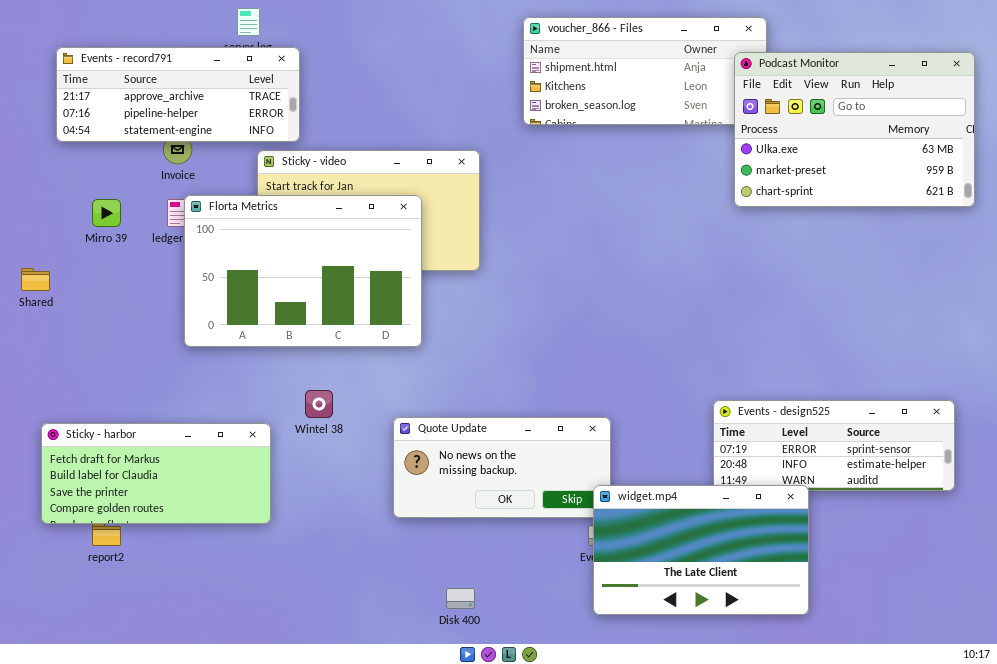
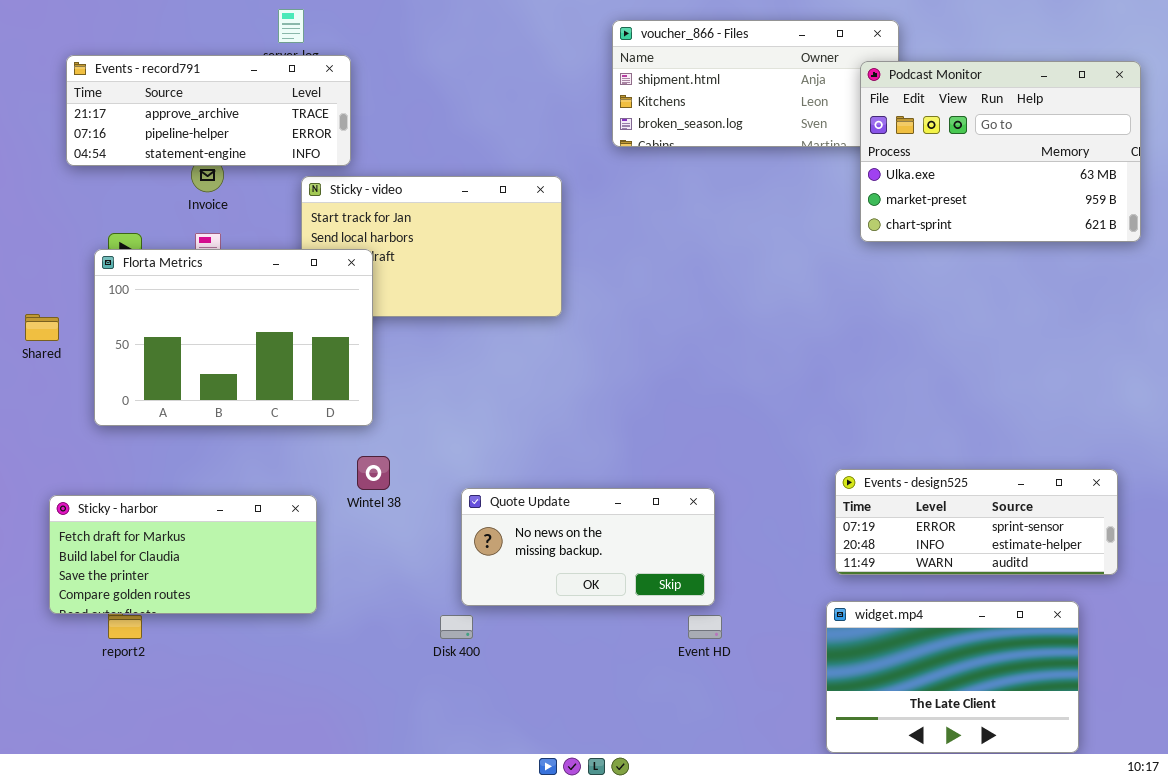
Florta Metrics: [184,195,422,347] -> [94,249,373,426], moved
widget.mp4: [593,485,809,615] -> [826,601,1079,753], moved
Disk 400: [446,588,475,609] -> [440,615,473,639], moved

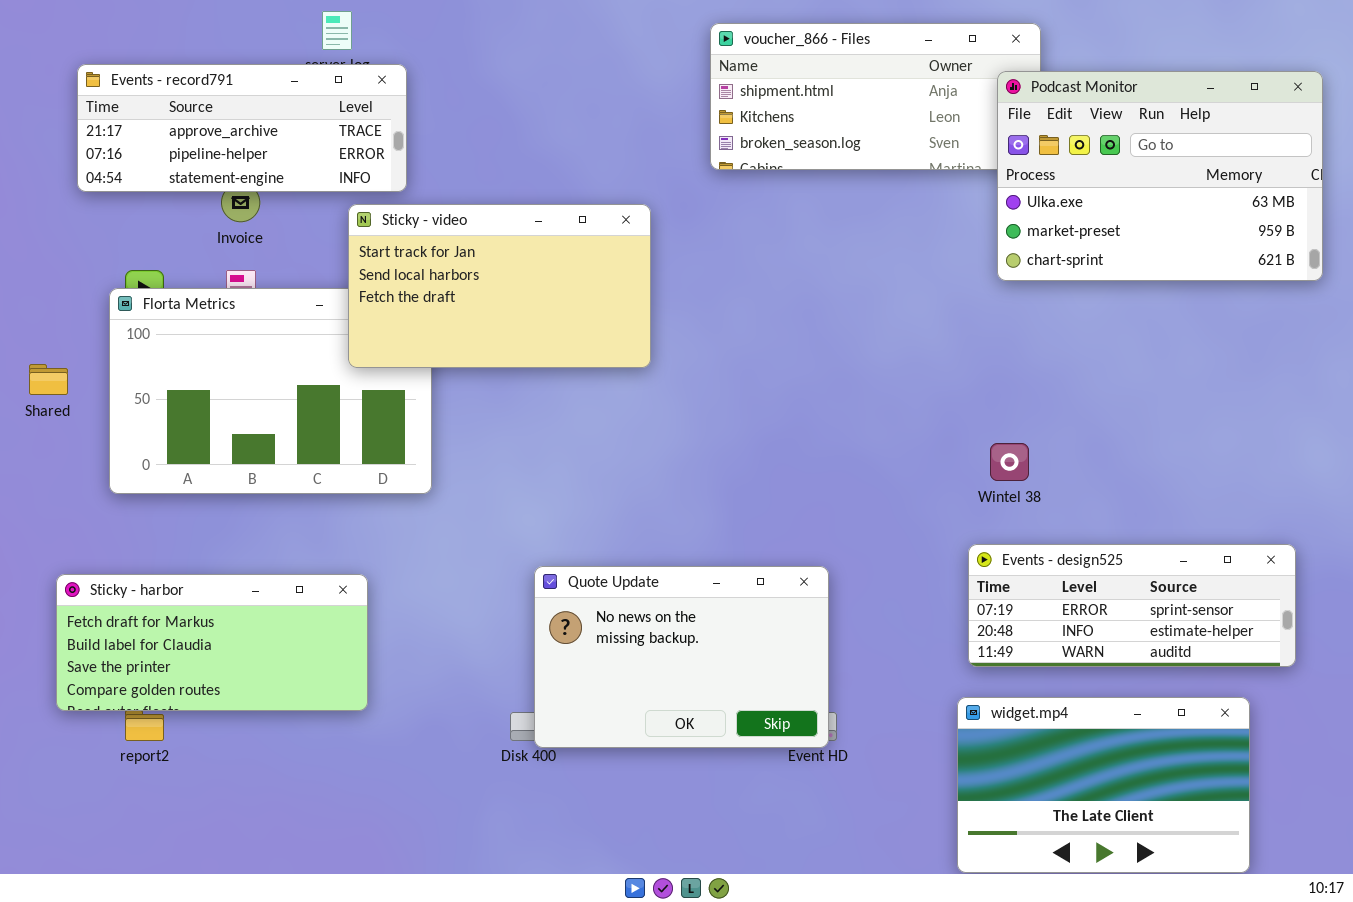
Sticky - video: [301,176,562,317] -> [348,204,651,368], raised
Wintel 38: [357,456,390,490] -> [990,443,1029,481], moved
Quote Update: [461,488,715,606] -> [534,566,829,748], resized

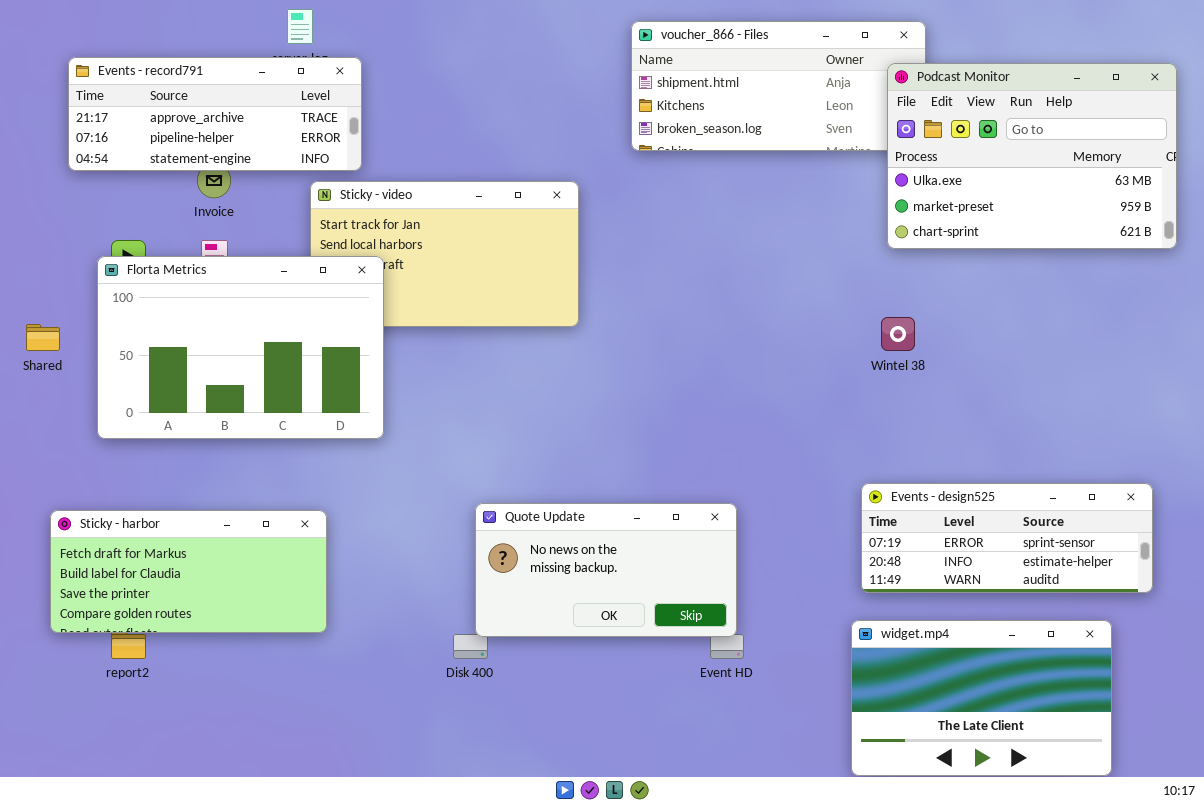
Florta Metrics: [109,288,432,494] -> [97,256,384,439], raised
Wintel 38: [990,443,1029,481] -> [881,317,915,351], moved
Quote Update: [534,566,829,748] -> [475,503,737,637], resized

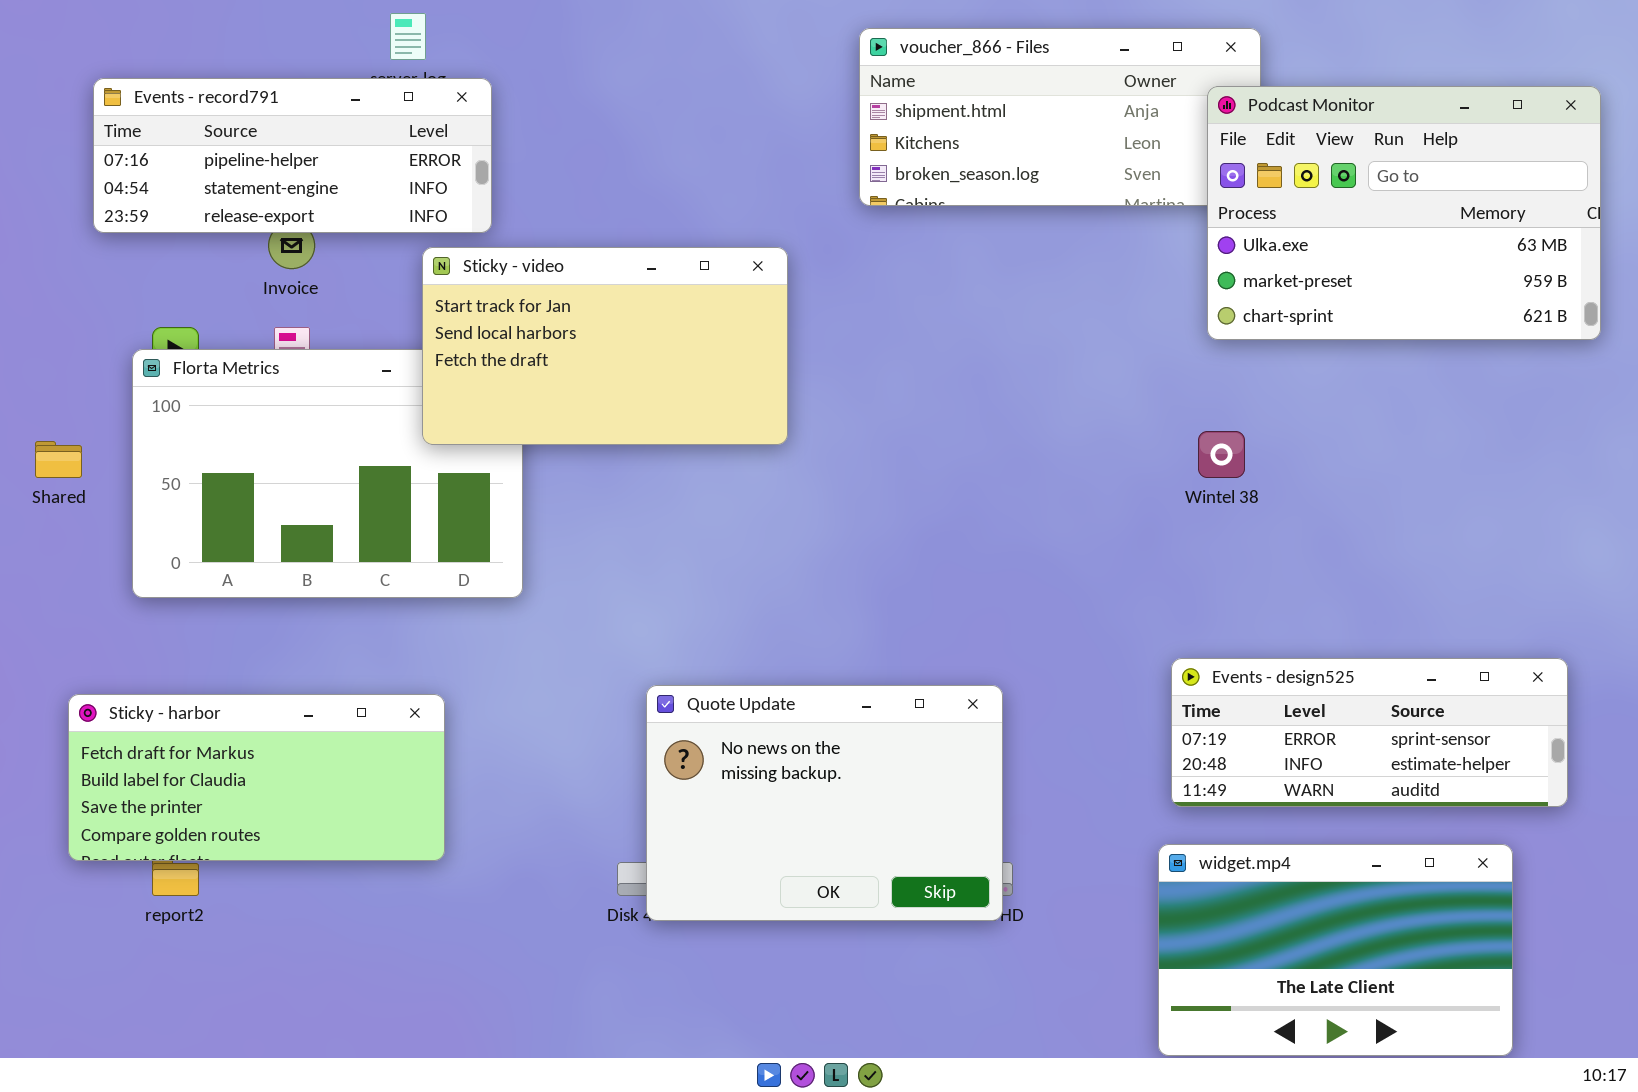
Events - record791: [68,57,362,171] -> [93,78,492,233], scrolled down 1 row
Sticky - video: [310,181,579,327] -> [422,247,788,445], raised
Quote Update: [475,503,737,637] -> [646,685,1003,921], resized

